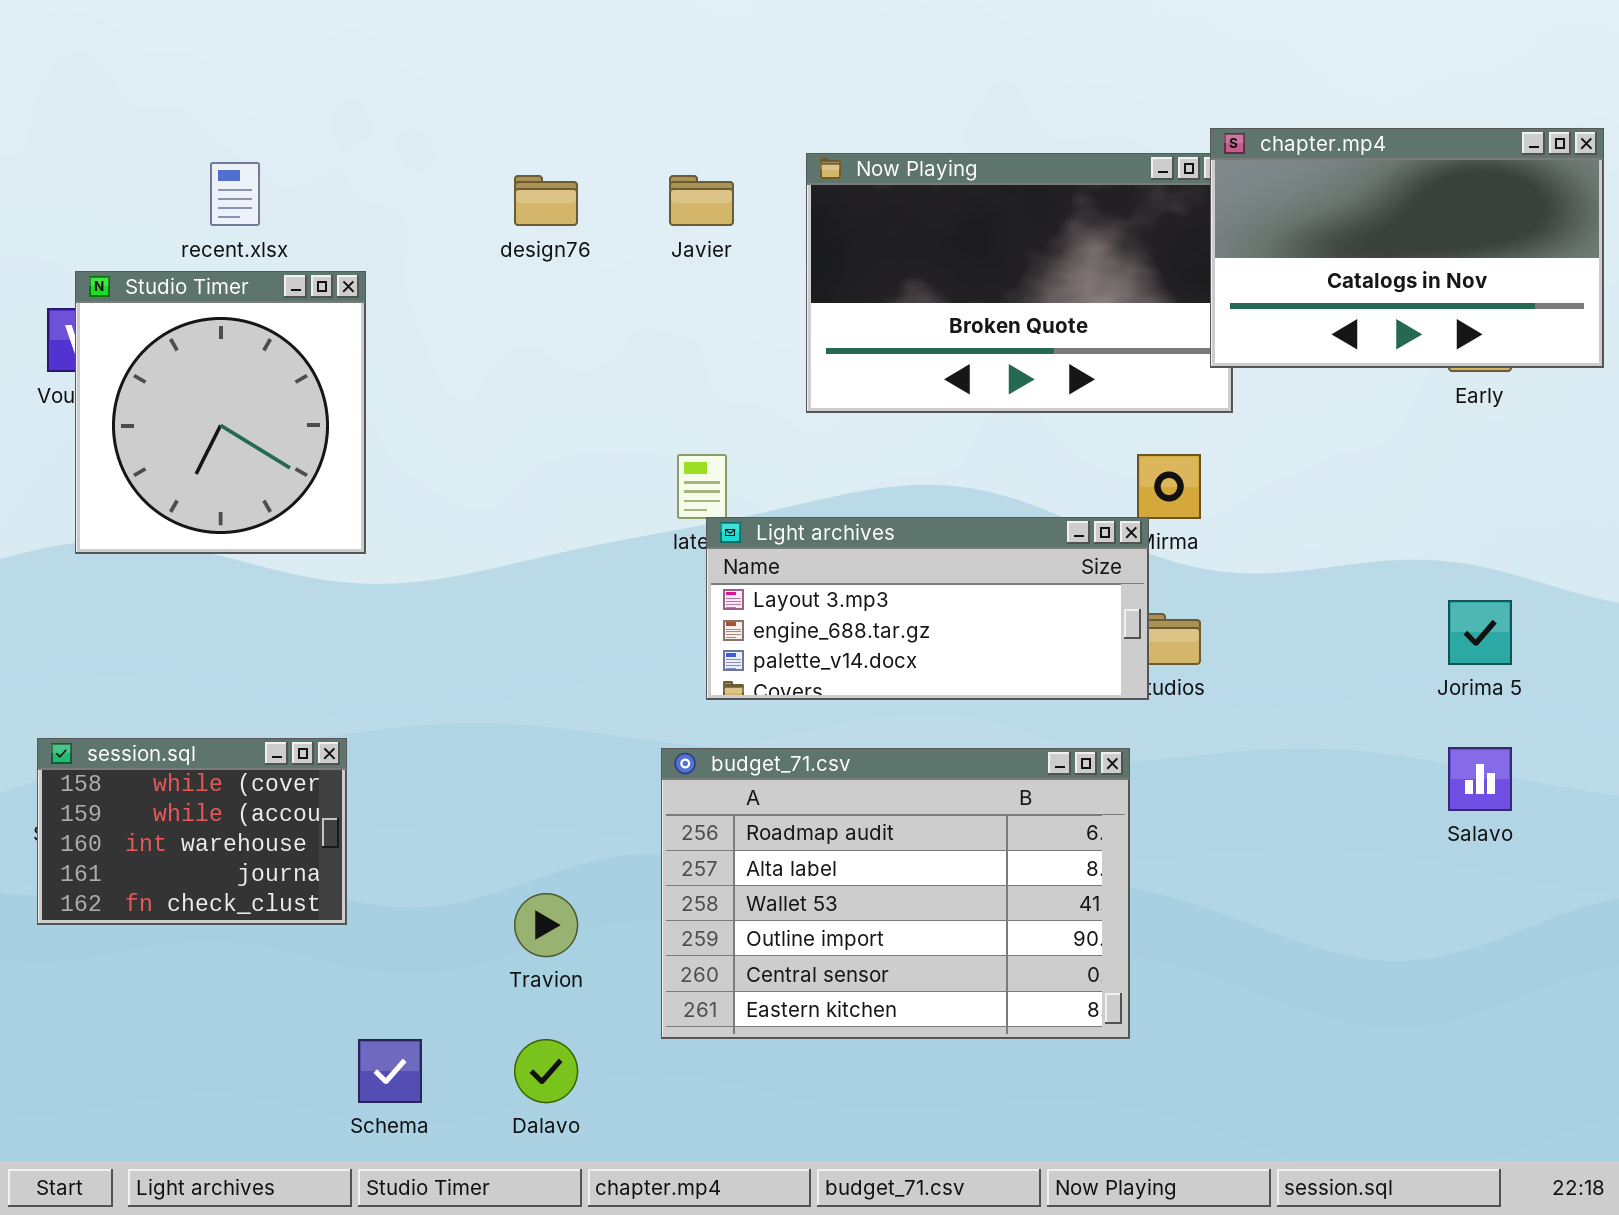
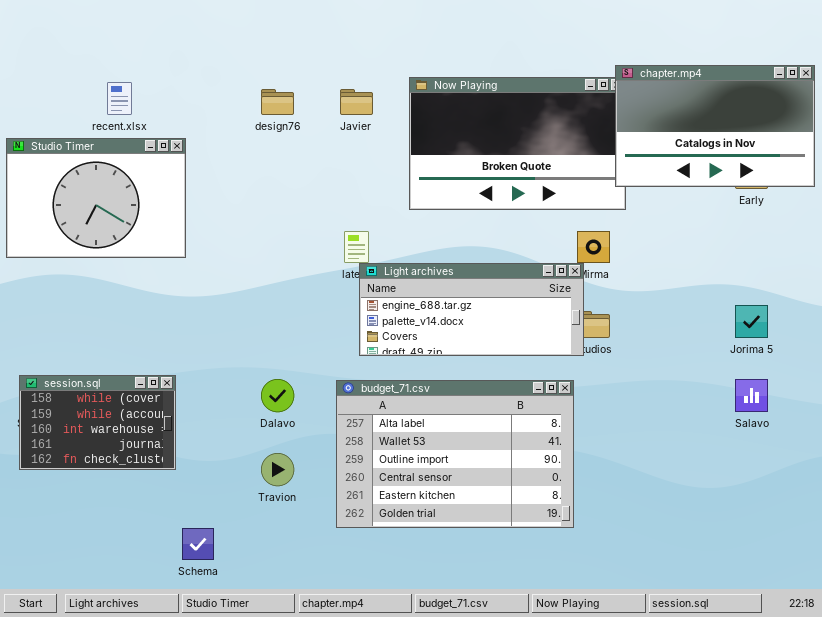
Studio Timer: [75,271,366,554] -> [6,138,186,258], resized
Light archives: [706,517,1149,700] -> [359,263,584,356], scrolled down 1 row
budget_71.csv: [661,748,1130,1039] -> [336,380,574,528], scrolled down 1 row
Dalavo: [514,1039,578,1103] -> [261,379,294,412], moved

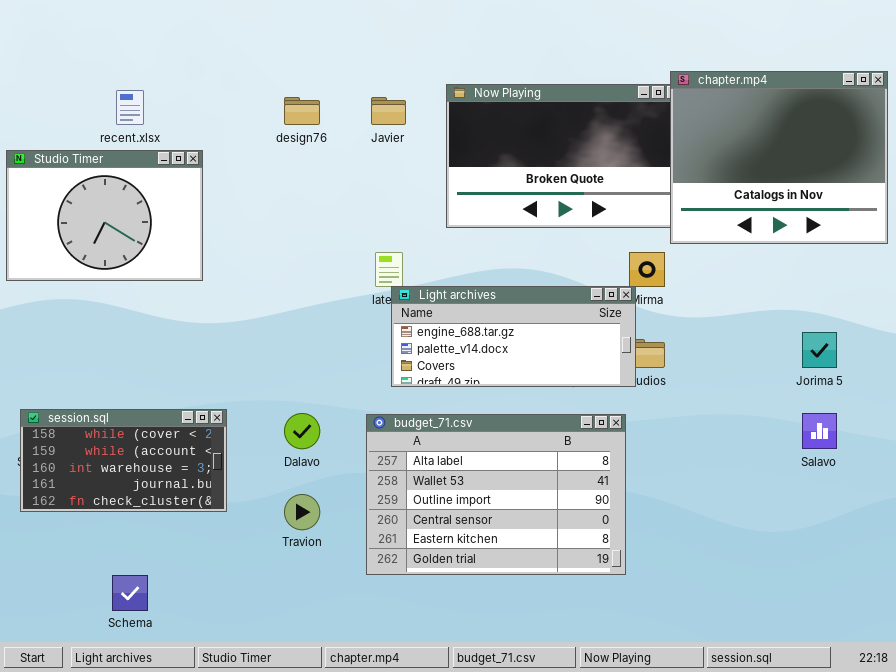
chapter.mp4: [615,65,815,187] -> [670,71,888,244], resized
session.sql: [19,375,176,470] -> [20,409,227,512], resized
Schema: [182,528,214,560] -> [112,575,148,611], moved

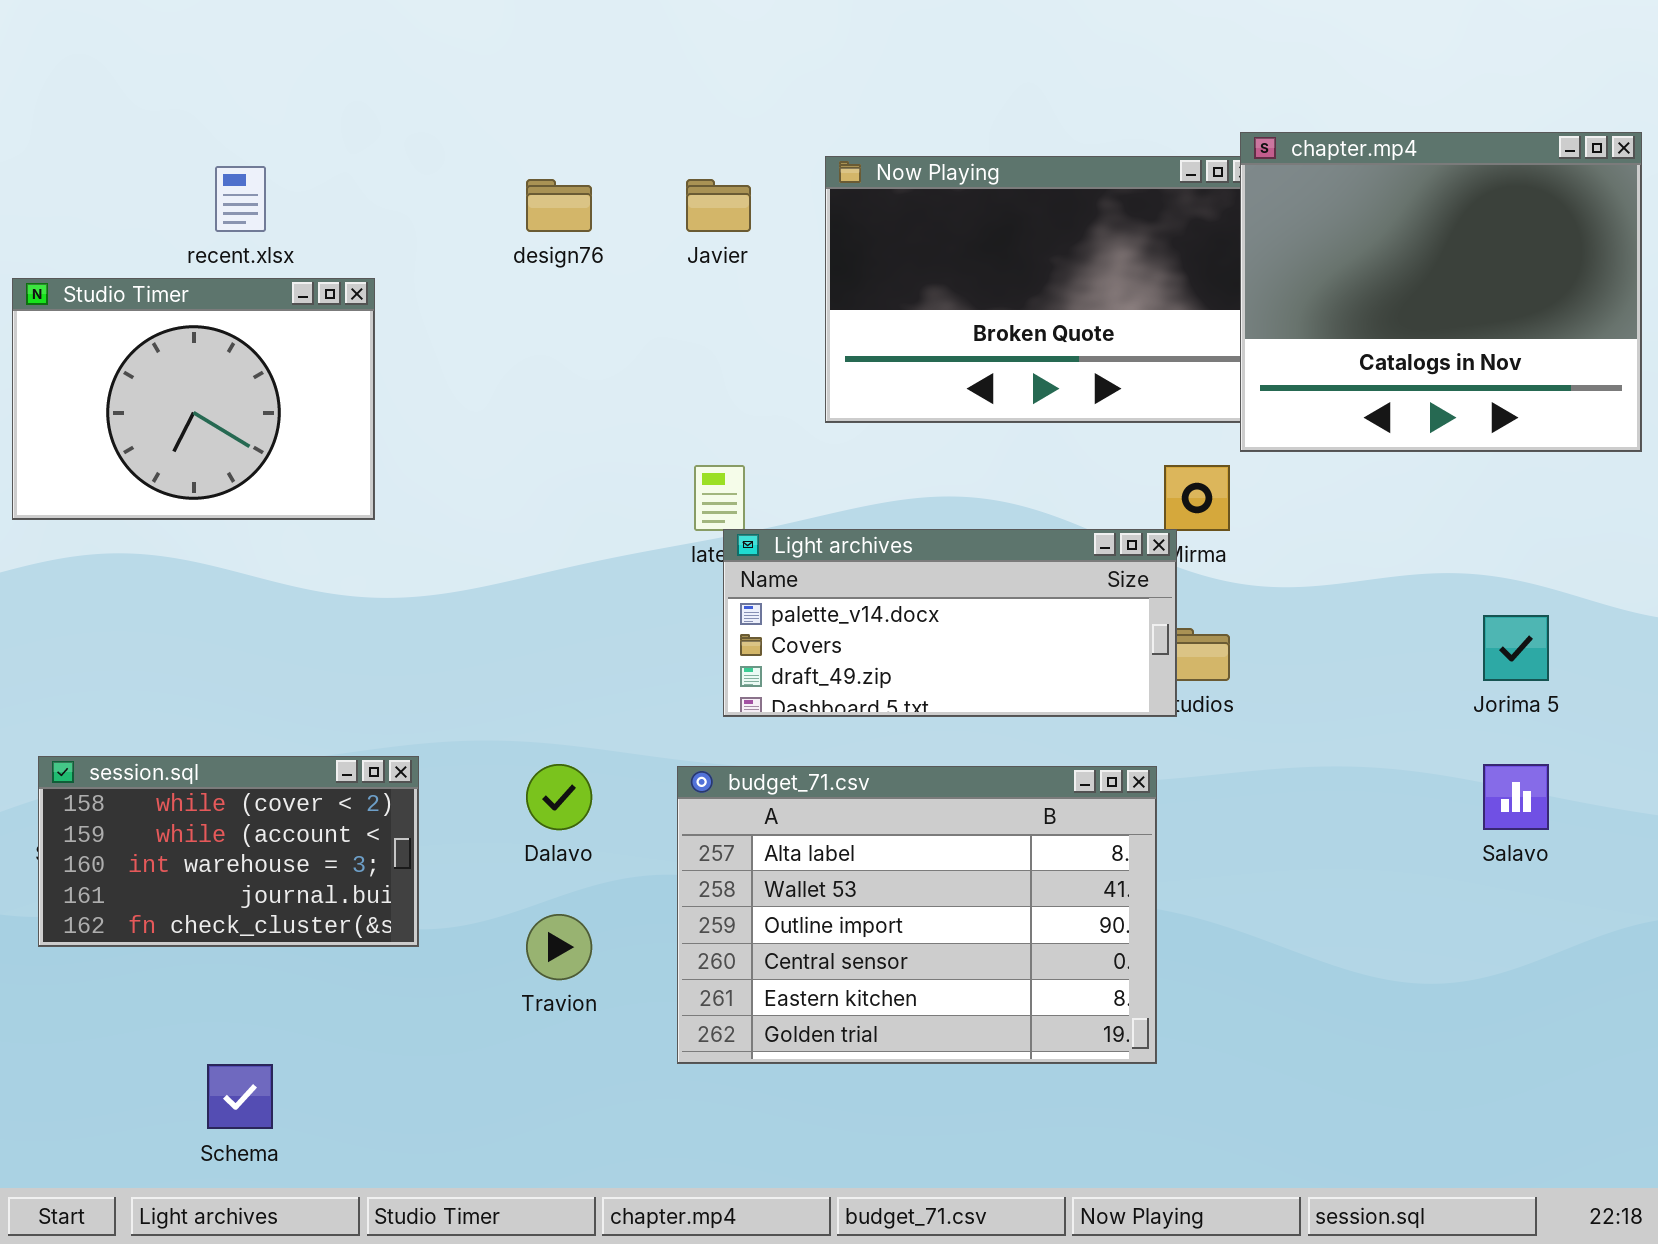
Light archives: [391,286,636,387] -> [723,529,1177,717], scrolled down 1 row

